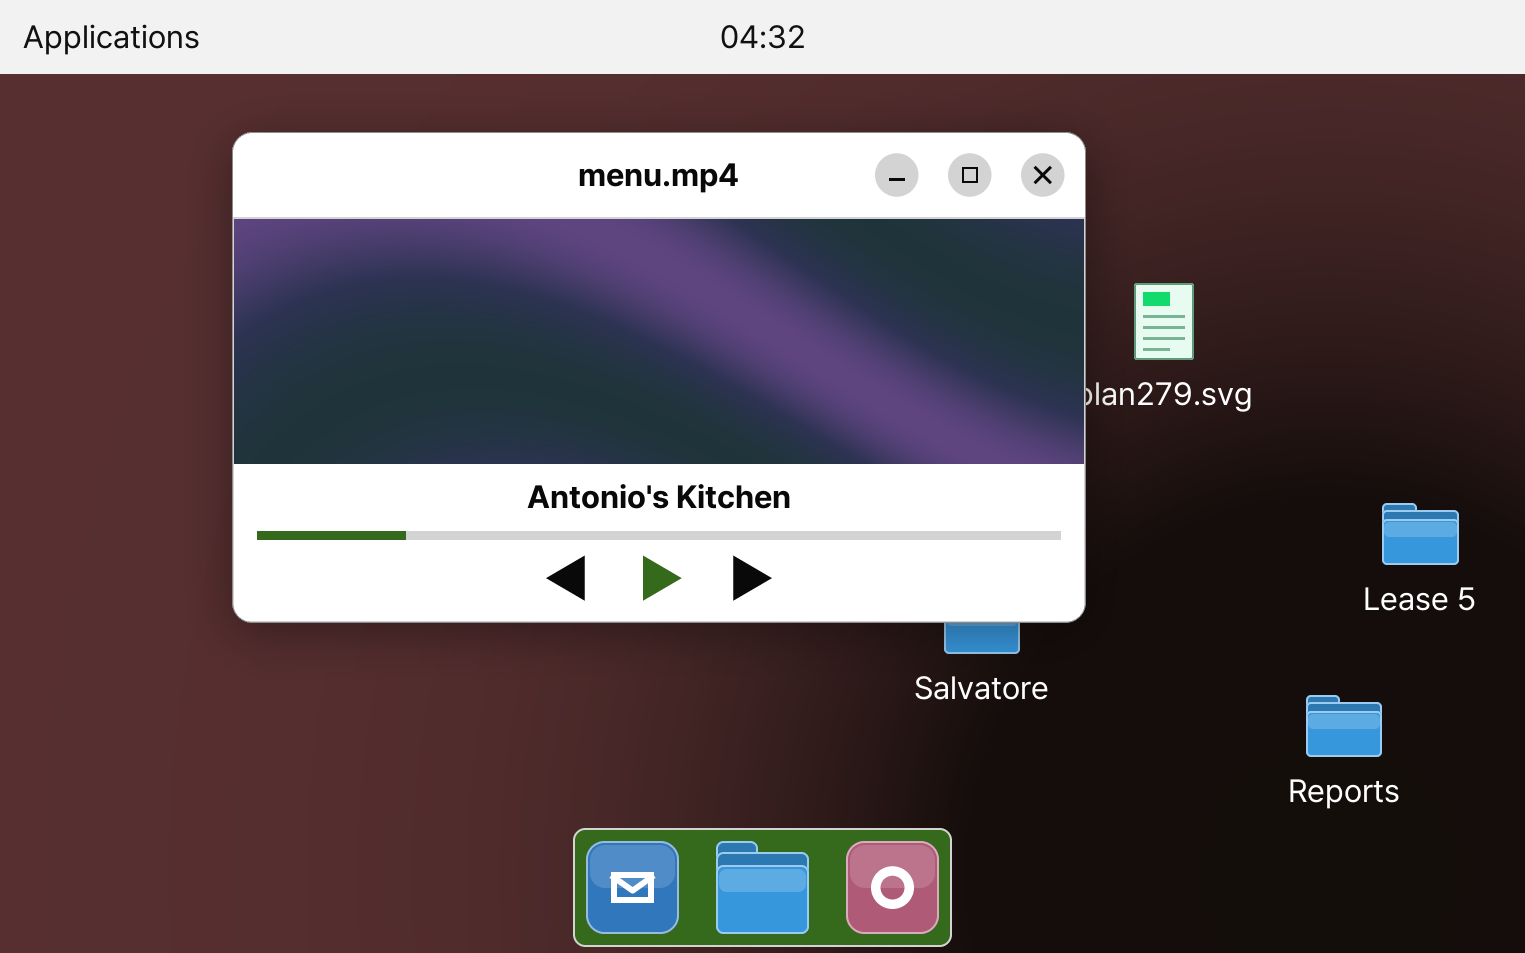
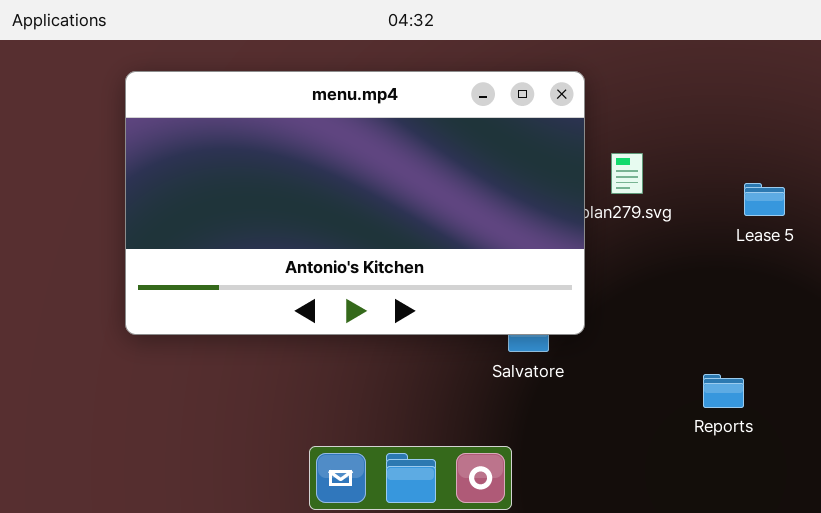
Lease 5: [1382,503,1459,565] -> [744,183,785,216], moved

